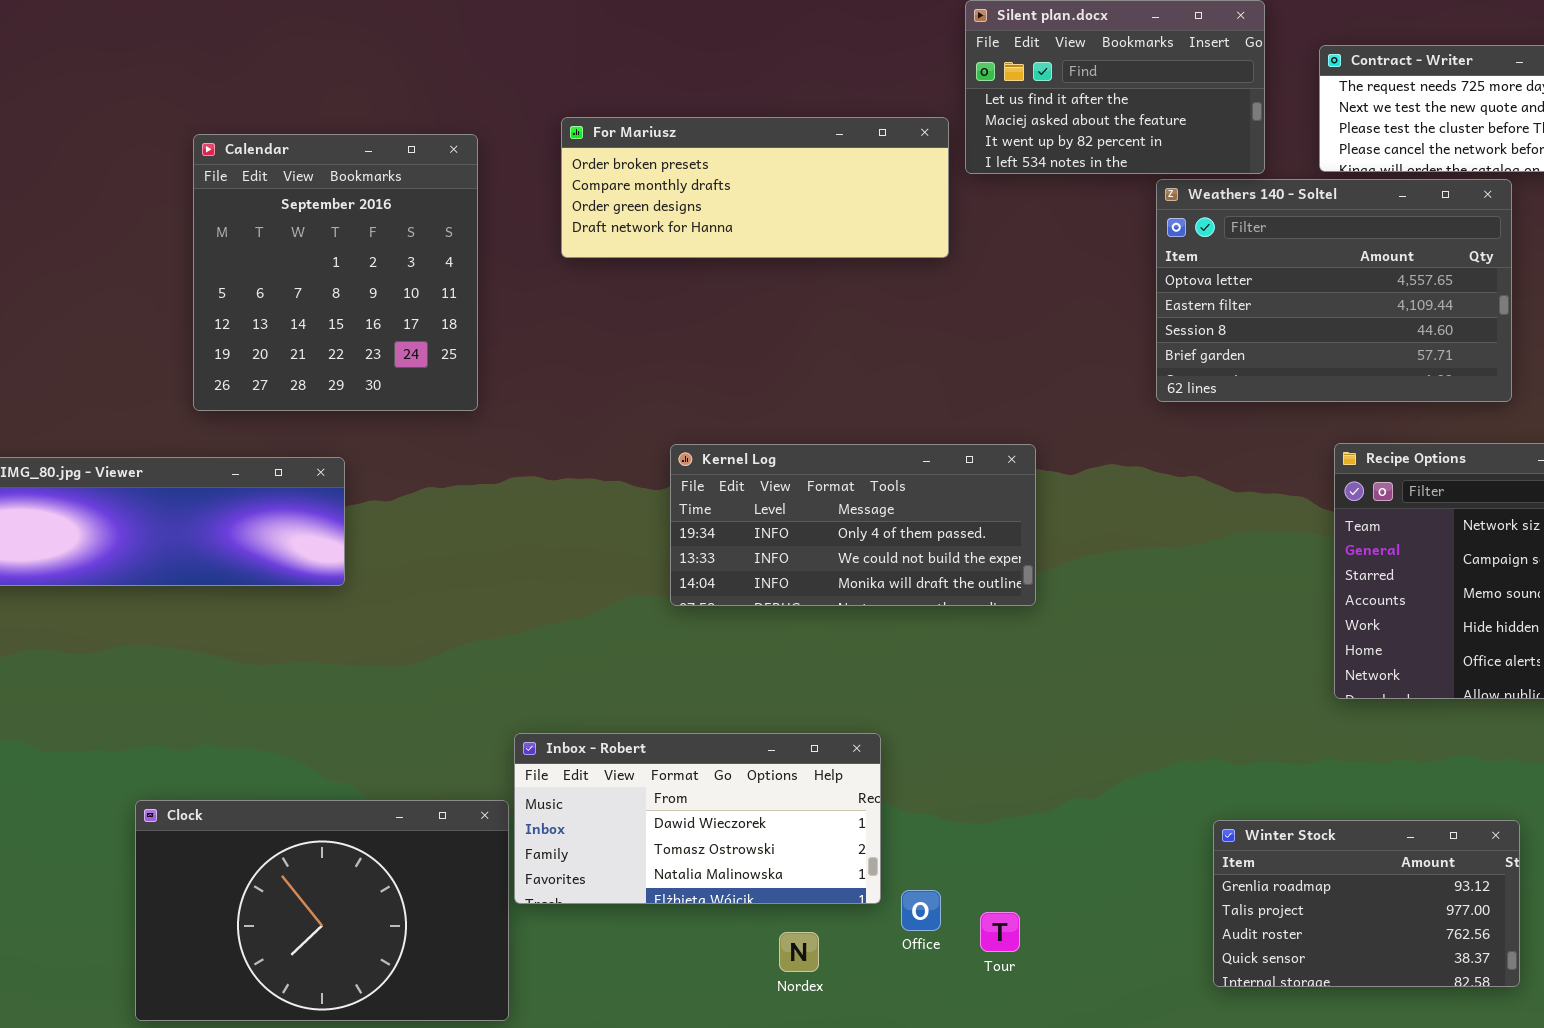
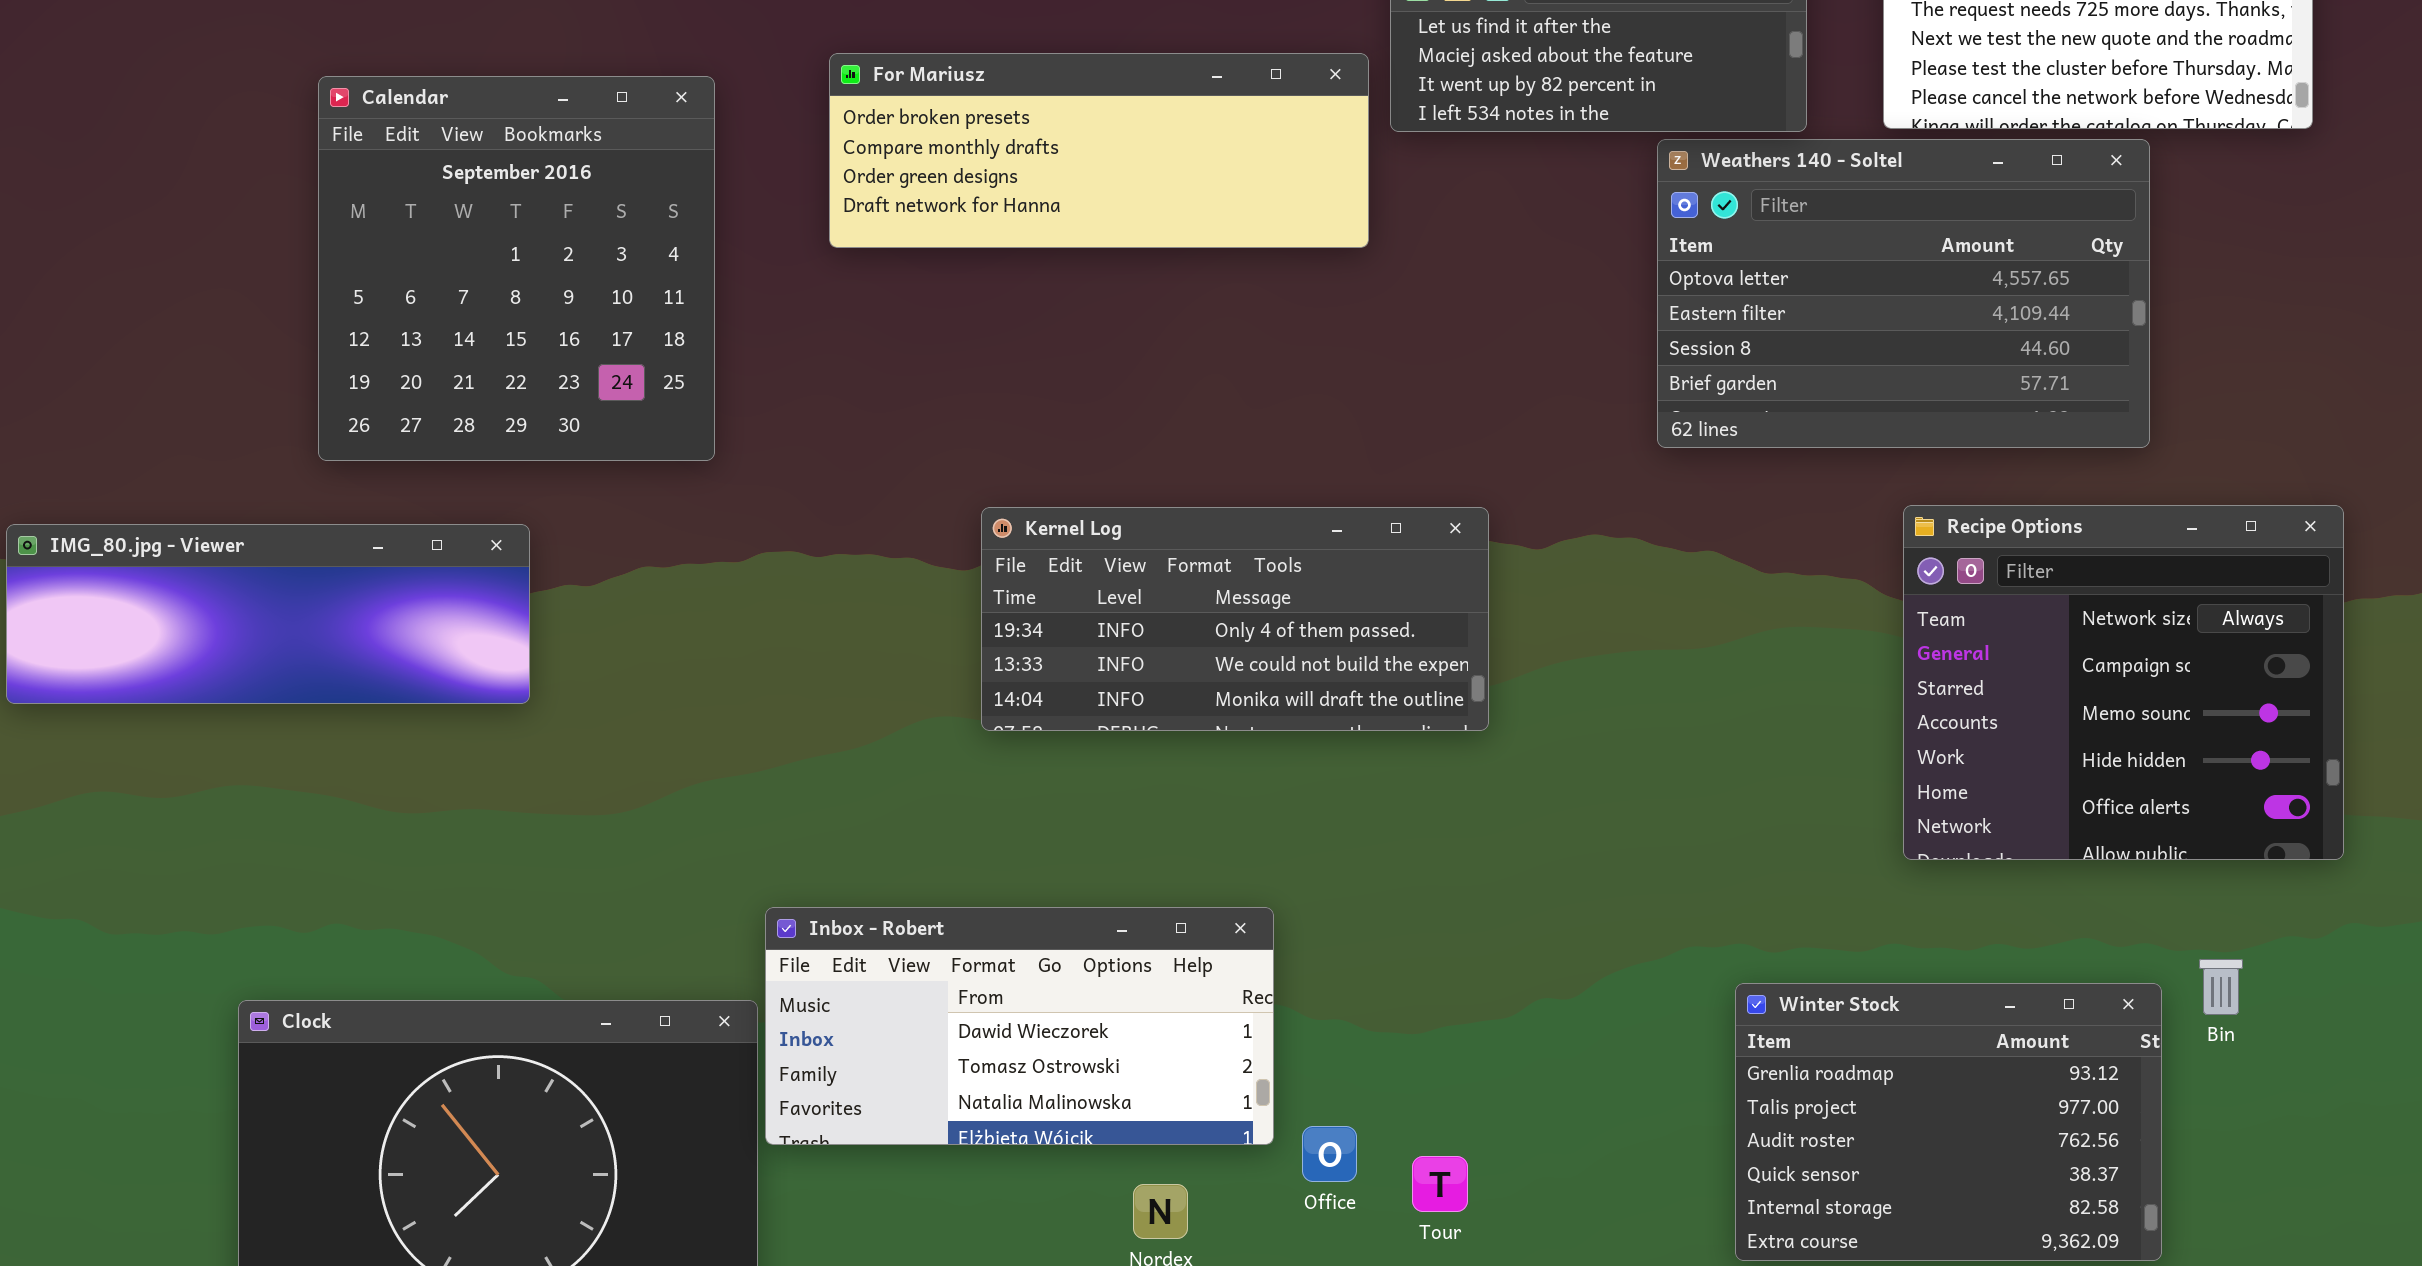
Winter Stock: [1213,820,1520,987] -> [1735,983,2162,1261], resized

